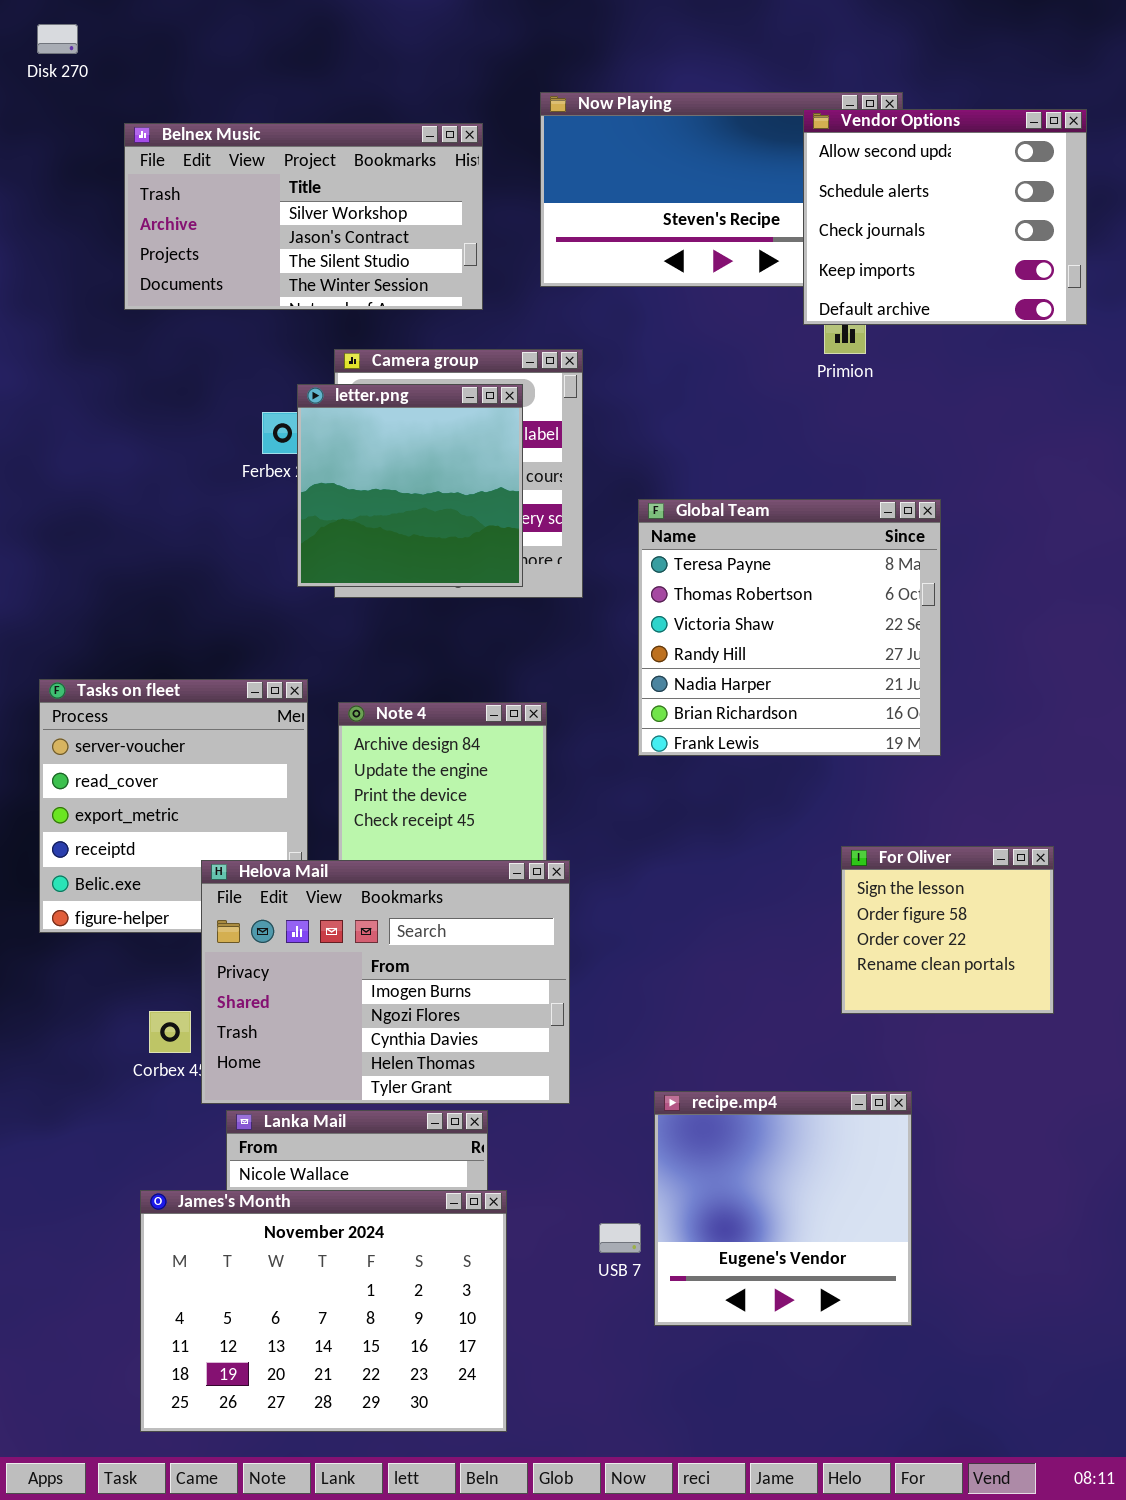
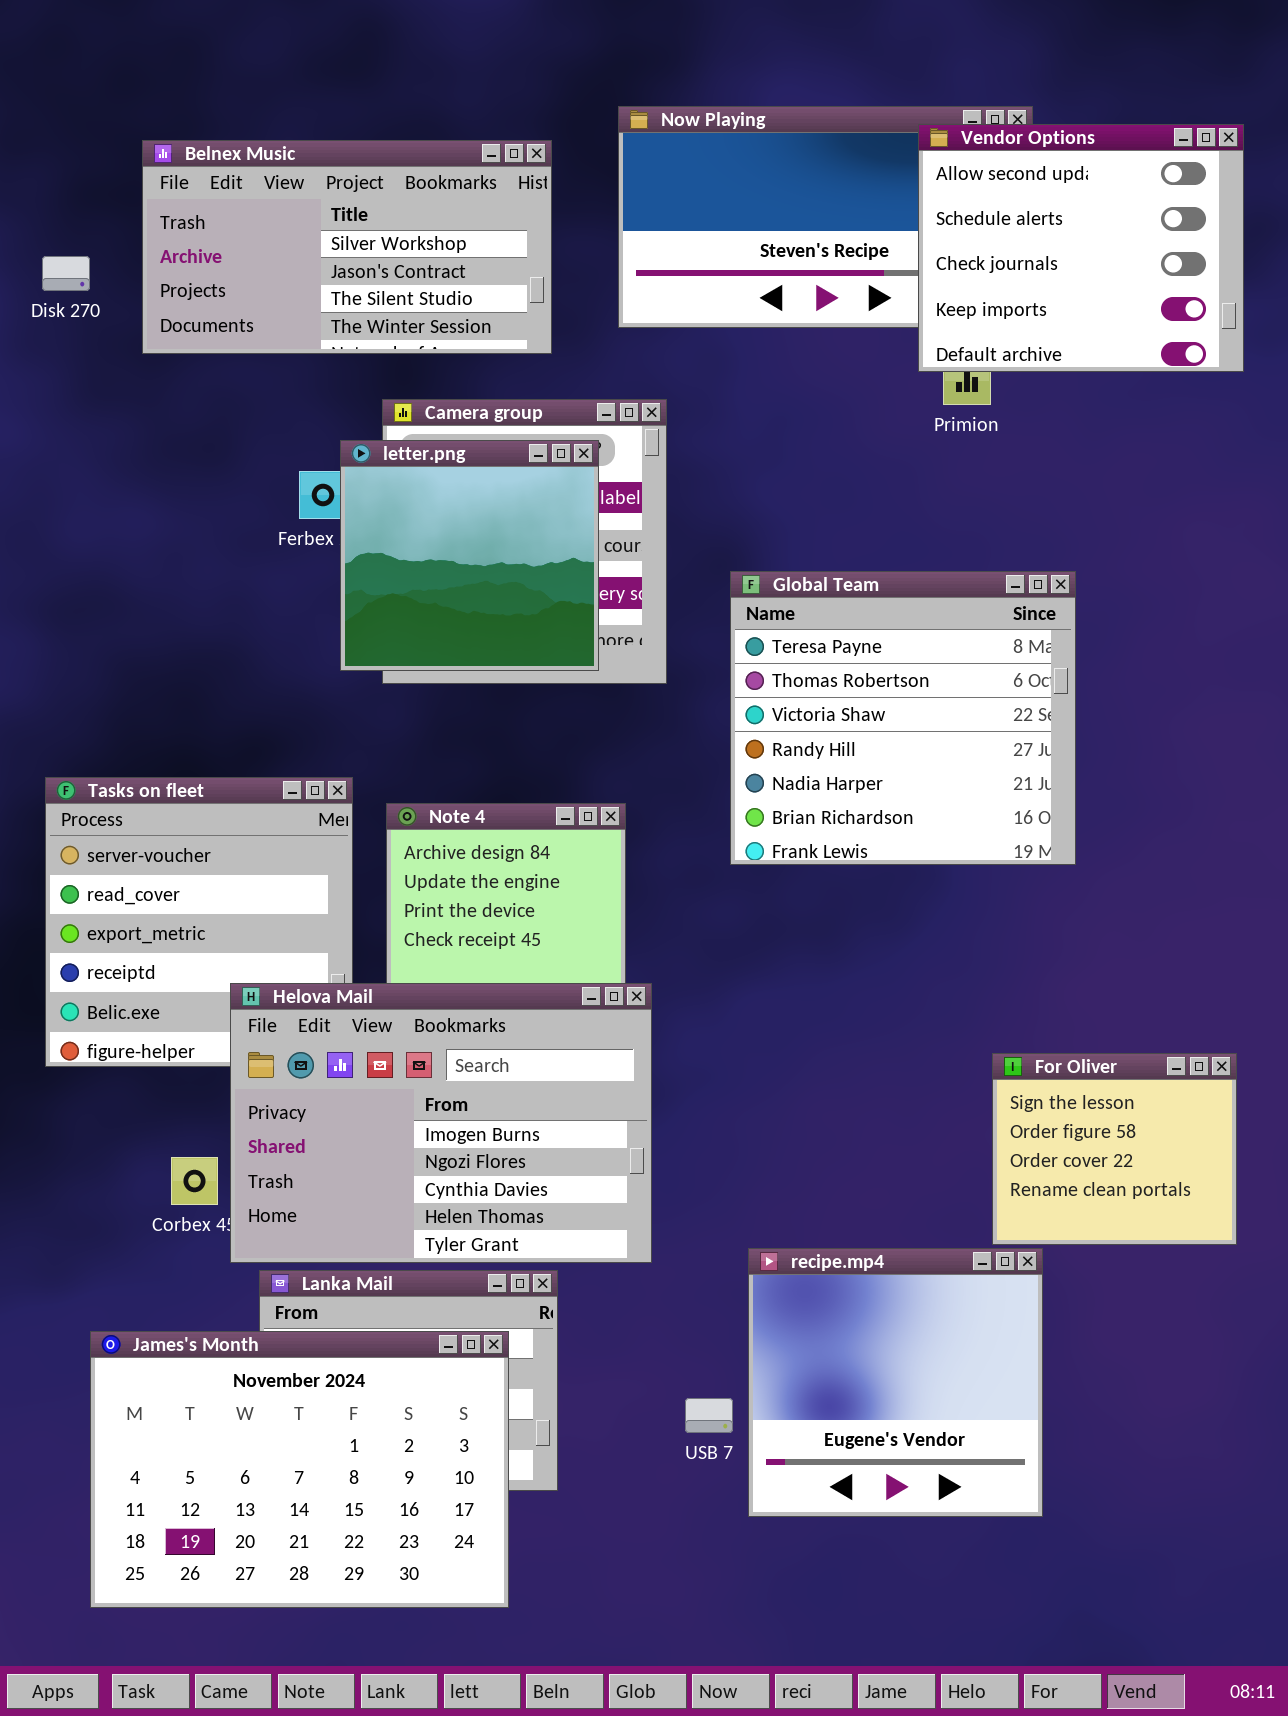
Disk 270: [37,24,78,54] -> [42,256,90,291], moved
For Oliver: [841,846,1054,1014] -> [992,1053,1237,1245], moved
James's Month: [140,1190,507,1432] -> [90,1331,509,1608], moved

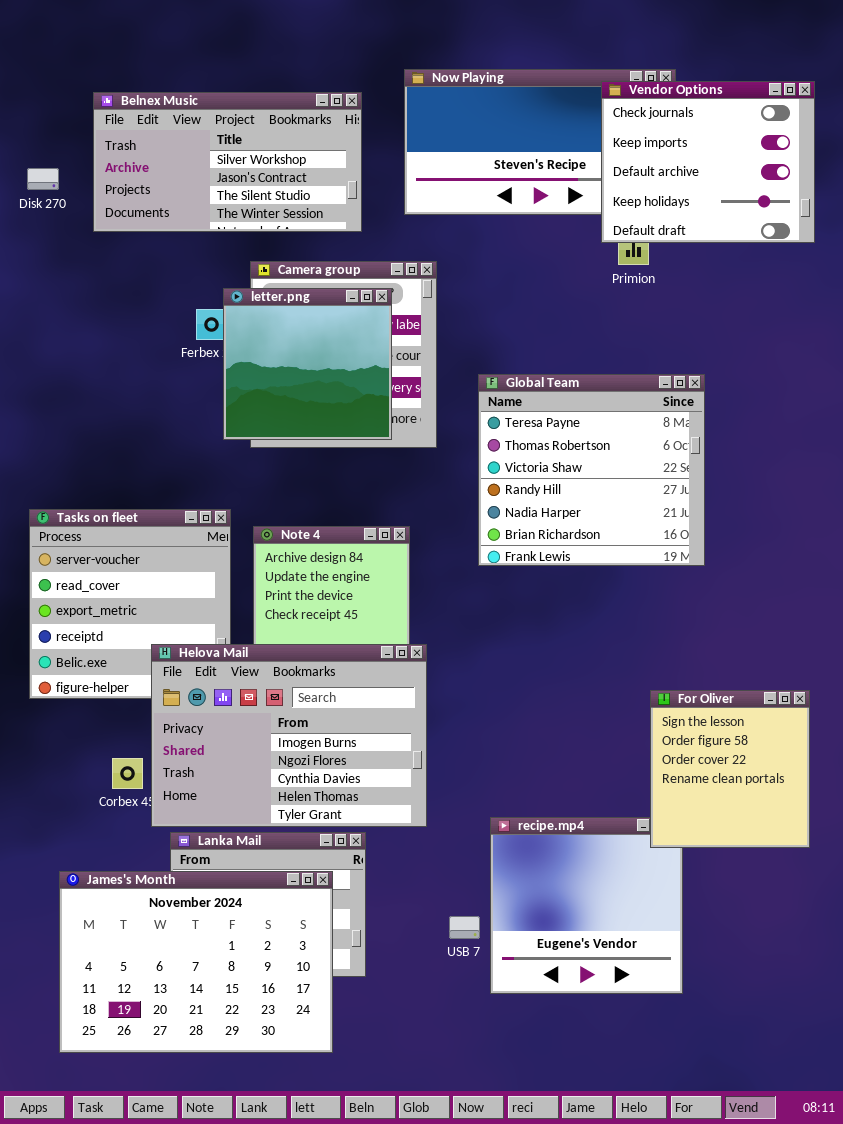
Vendor Options: [918,124,1244,372] -> [601,81,815,243], scrolled down 2 rows
For Oliver: [992,1053,1237,1245] -> [650,690,810,848], resized

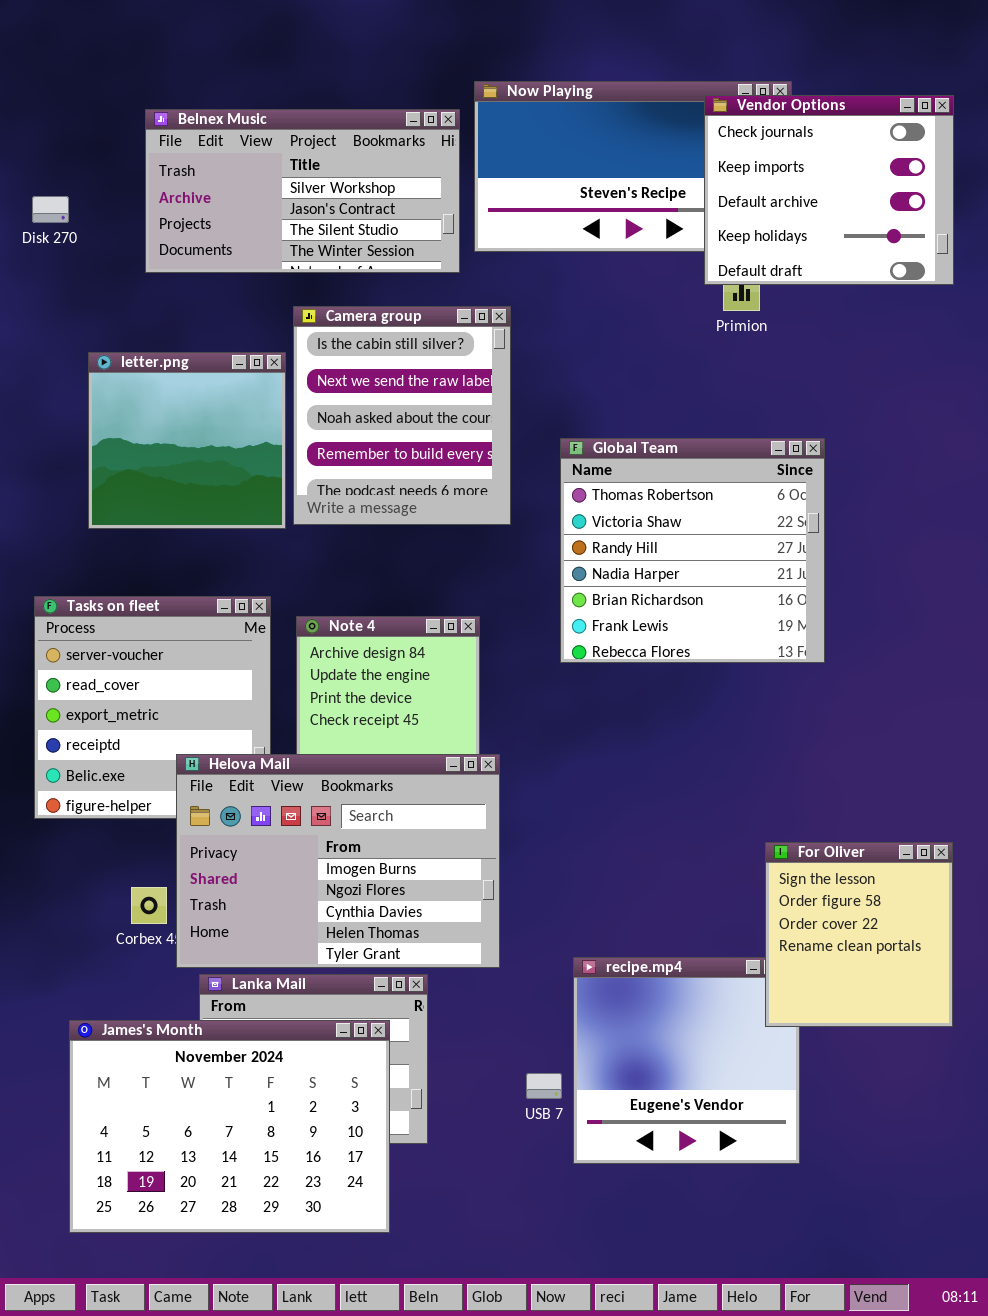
Belnex Music: [93,92,362,232] -> [145,109,460,273], moved
letter.png: [223,288,392,440] -> [88,352,286,529], moved
Global Team: [478,374,705,566] -> [560,438,825,663], scrolled down 1 row
For Oliver: [650,690,810,848] -> [765,842,953,1027], moved

